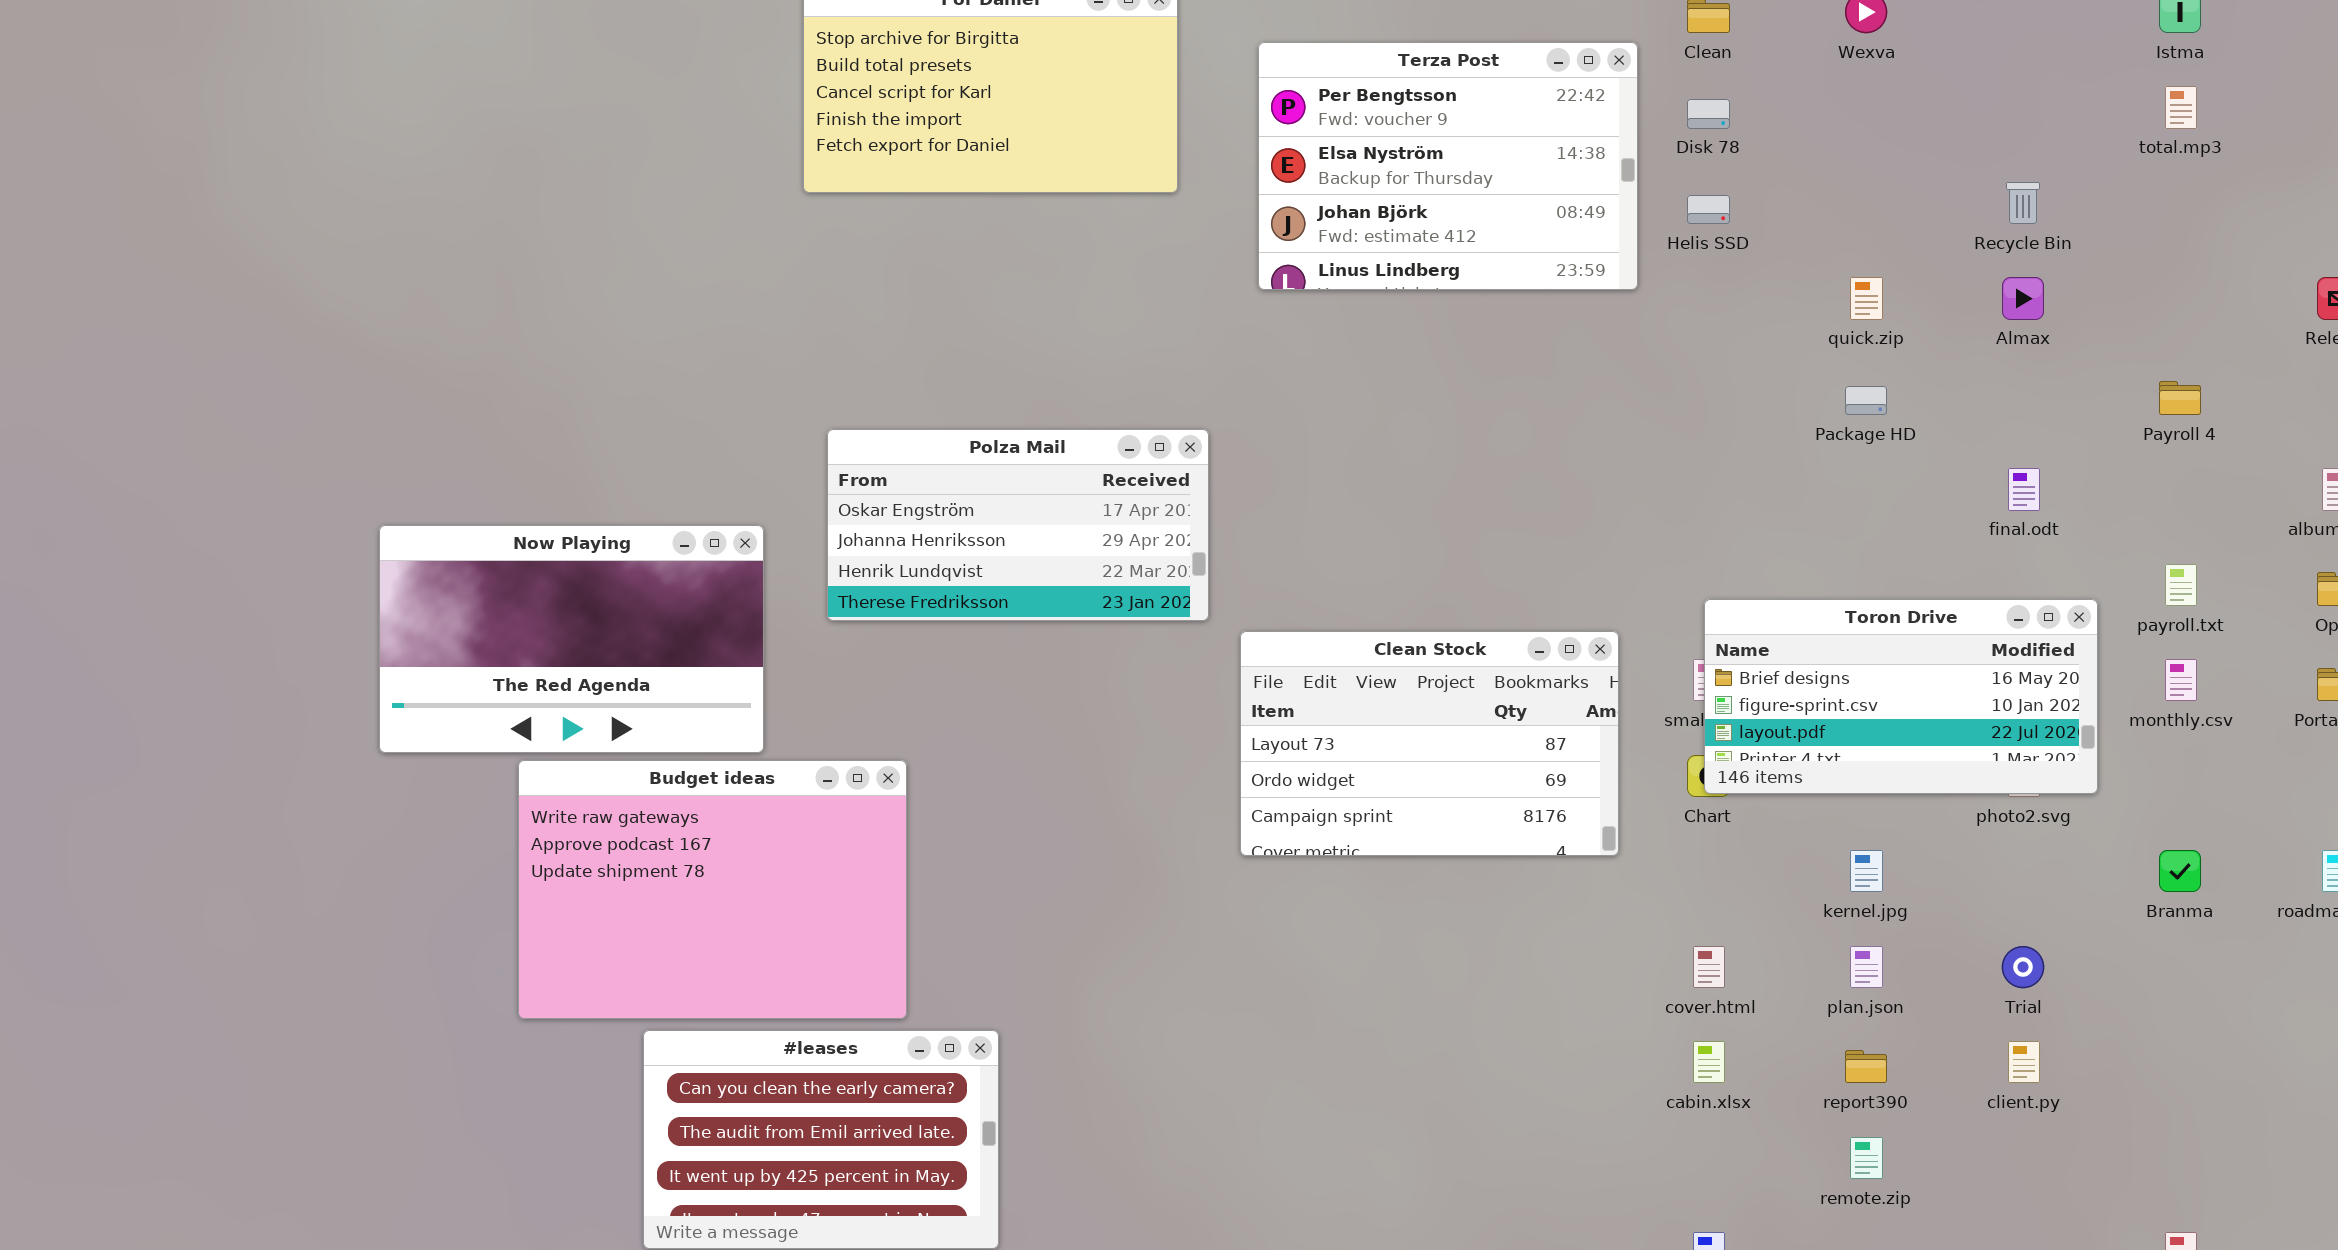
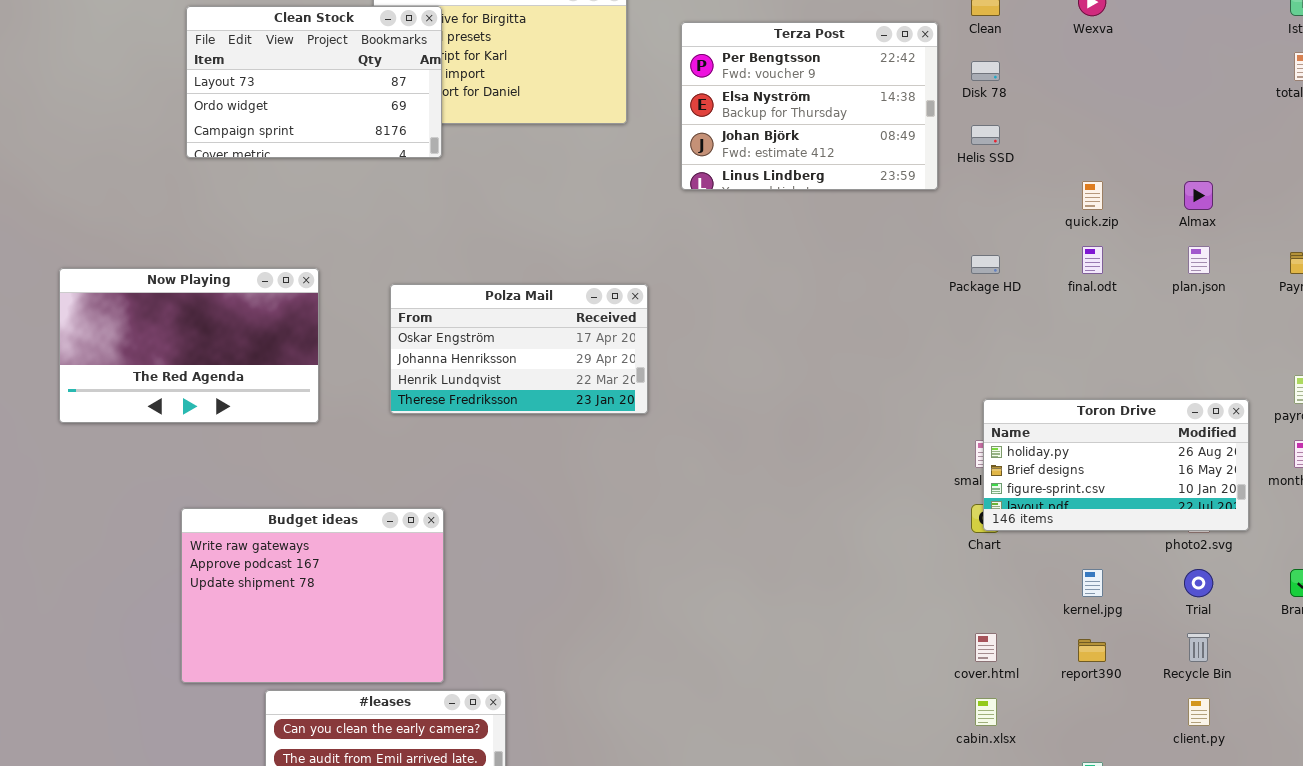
Recycle Bin: [2006,182,2040,224] -> [1187,633,1210,662], moved
Package HD: [1845,386,1887,415] -> [971,255,1000,274], moved
final.odt: [2008,468,2040,511] -> [1082,246,1103,274], moved
Now Playing: [379,525,764,753] -> [59,268,319,423], moved
Toron Drive: [1704,599,2098,794] -> [983,399,1249,531], scrolled up 1 row
Clean Stock: [1240,631,1619,856] -> [186,6,442,158], moved
plan.json: [1850,946,1883,988] -> [1188,246,1210,274], moved
Trial: [2002,946,2044,988] -> [1184,569,1213,597], moved
report390: [1845,1050,1887,1083] -> [1078,639,1106,662], moved

